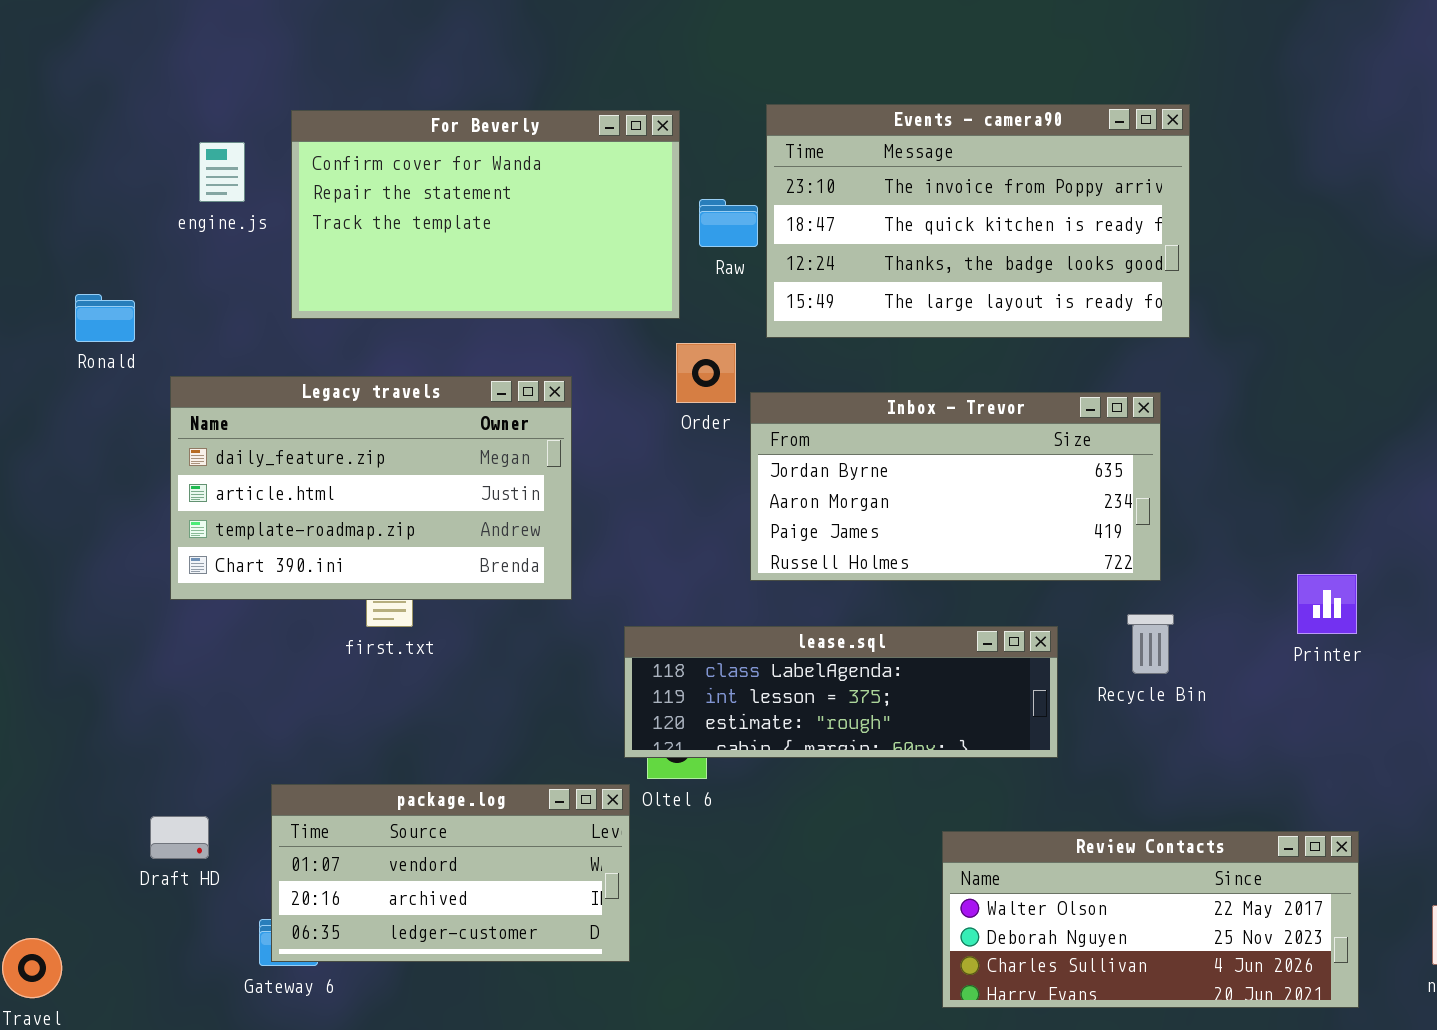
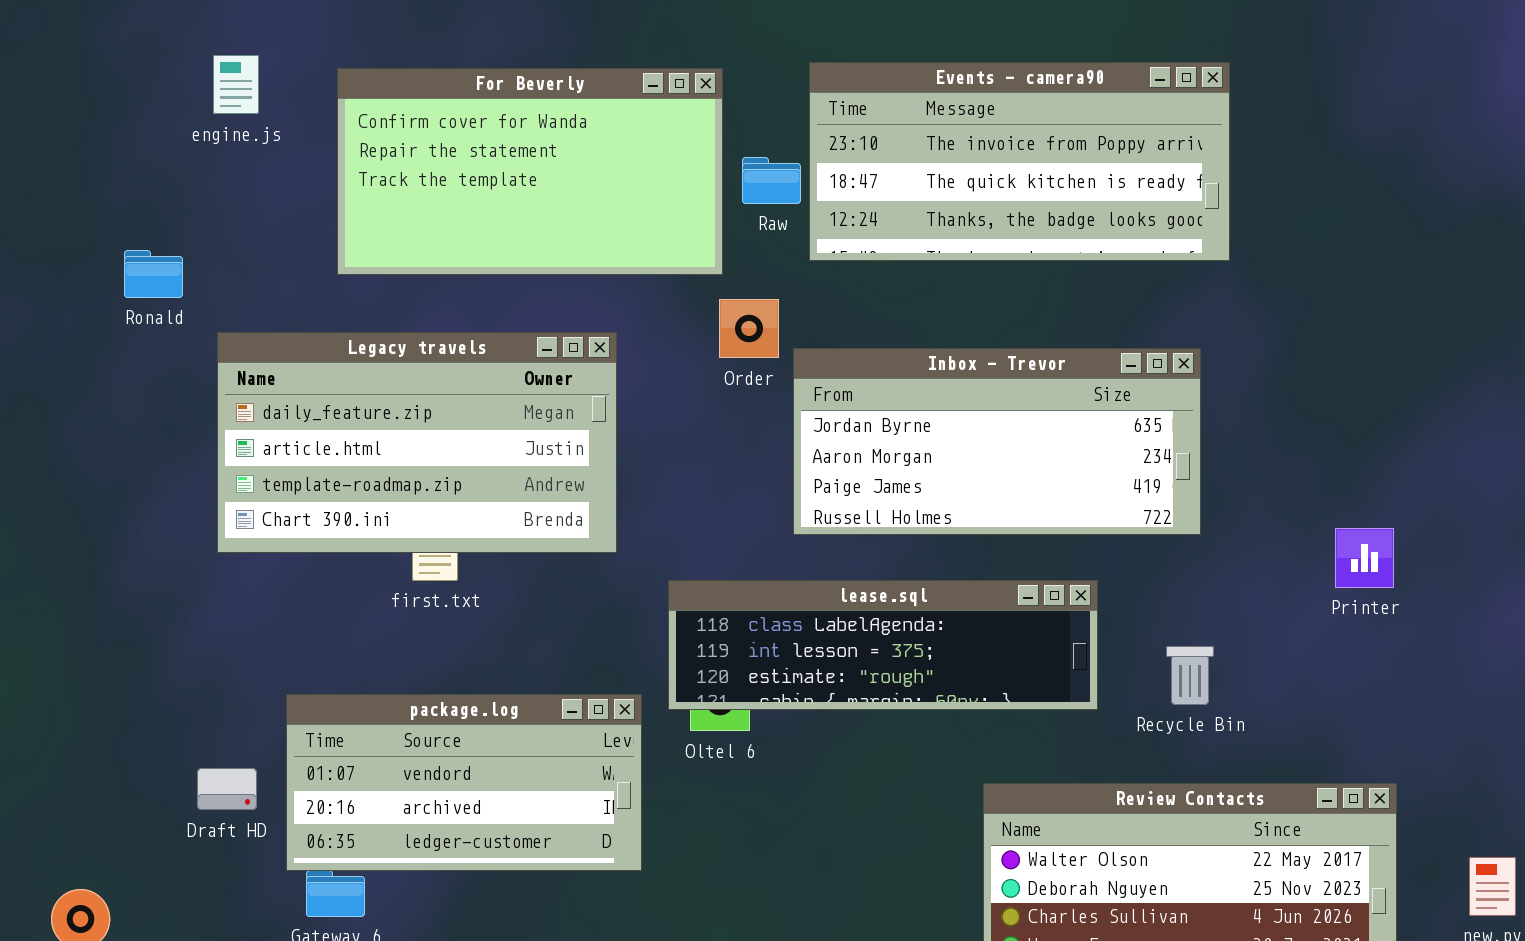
Events - camera90: [766,104,1190,338] -> [809,62,1230,261], resized
engine.js: [199,142,245,202] -> [213,55,259,114], moved
Recycle Bin: [1127,614,1174,674] -> [1166,646,1214,705], moved
package.log: [271,784,630,962] -> [286,694,642,871], moved

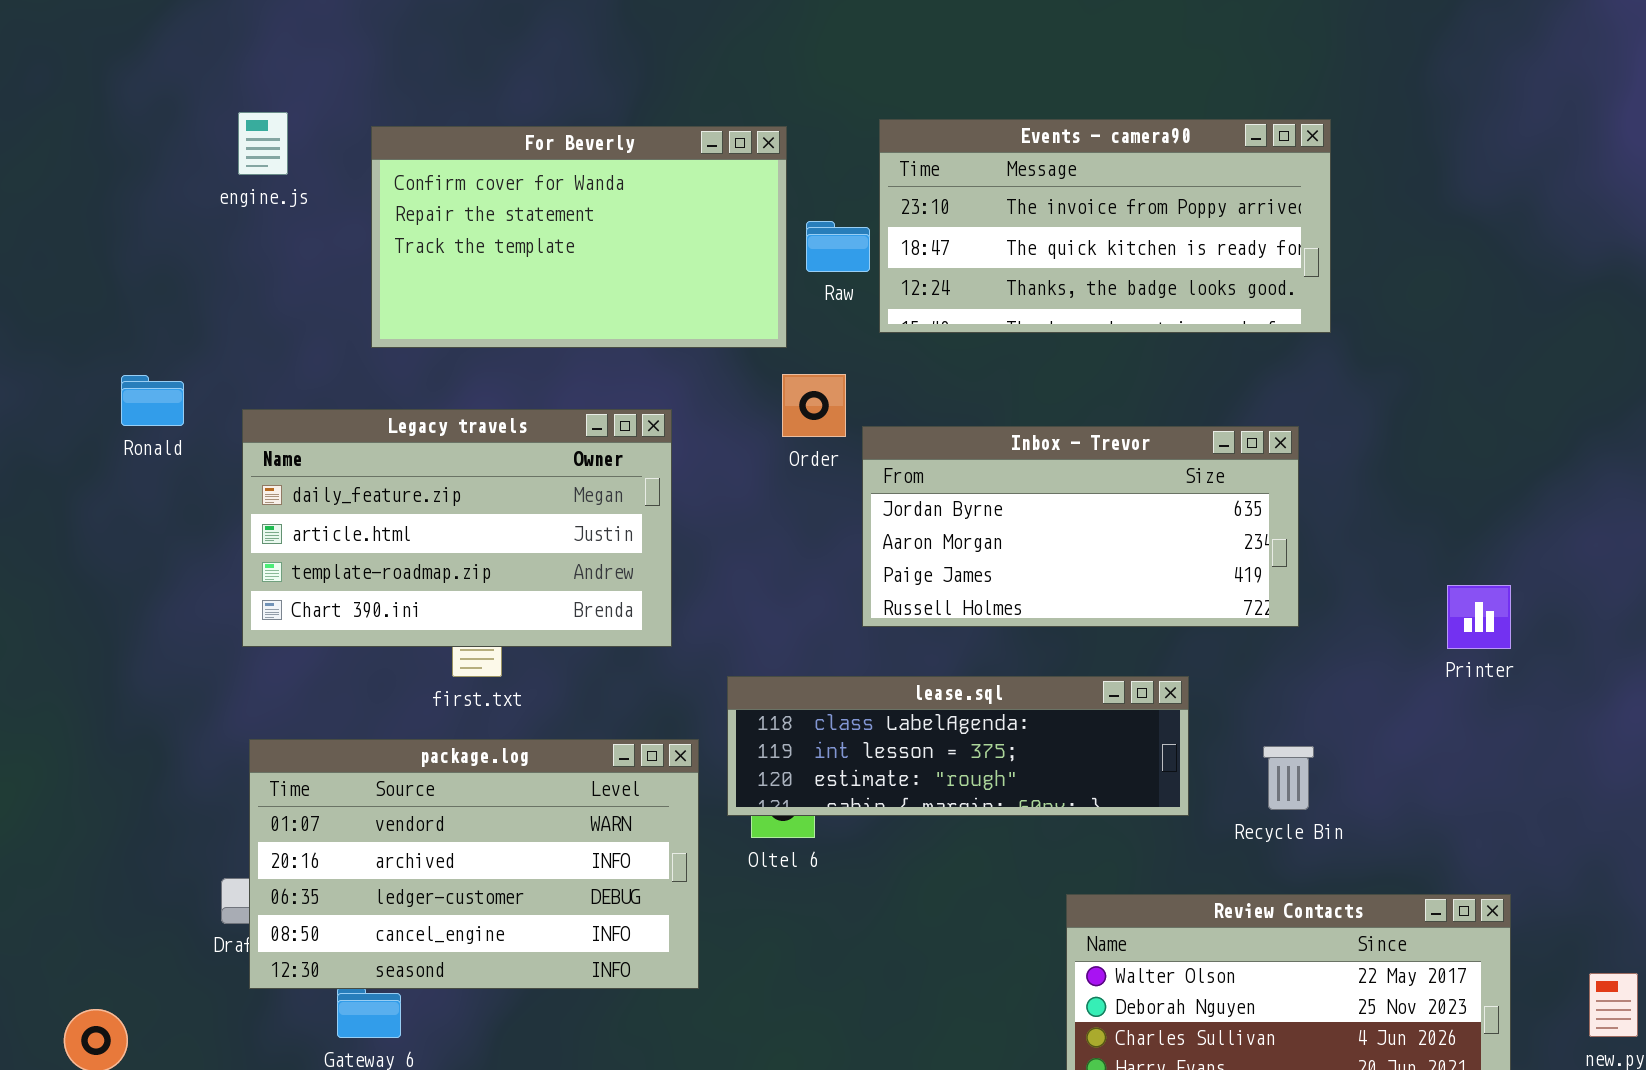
Ronald: [124,250,183,298] -> [121,375,184,426], moved
Printer: [1335,528,1394,588] -> [1447,585,1511,649], moved
package.log: [286,694,642,871] -> [249,739,699,989], resized

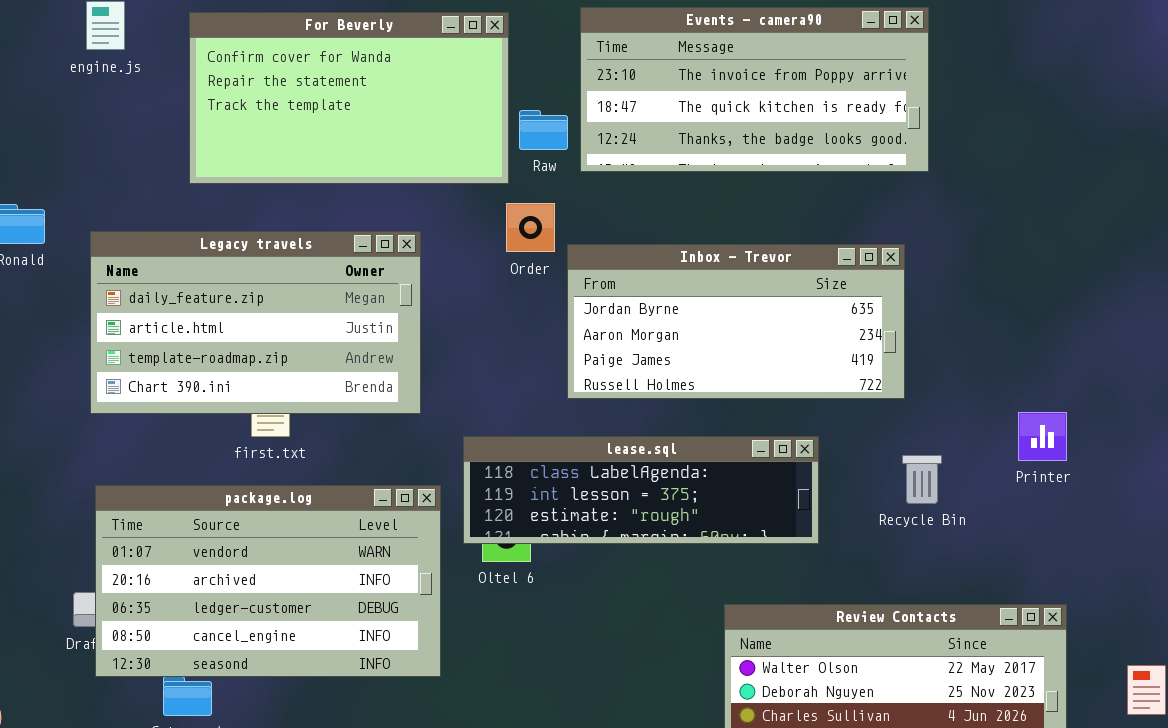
Raw: [806,221,870,272] -> [519,110,568,150], moved
Printer: [1447,585,1511,649] -> [1018,412,1067,461], moved
Recycle Bin: [1263,746,1314,810] -> [902,455,942,504], moved

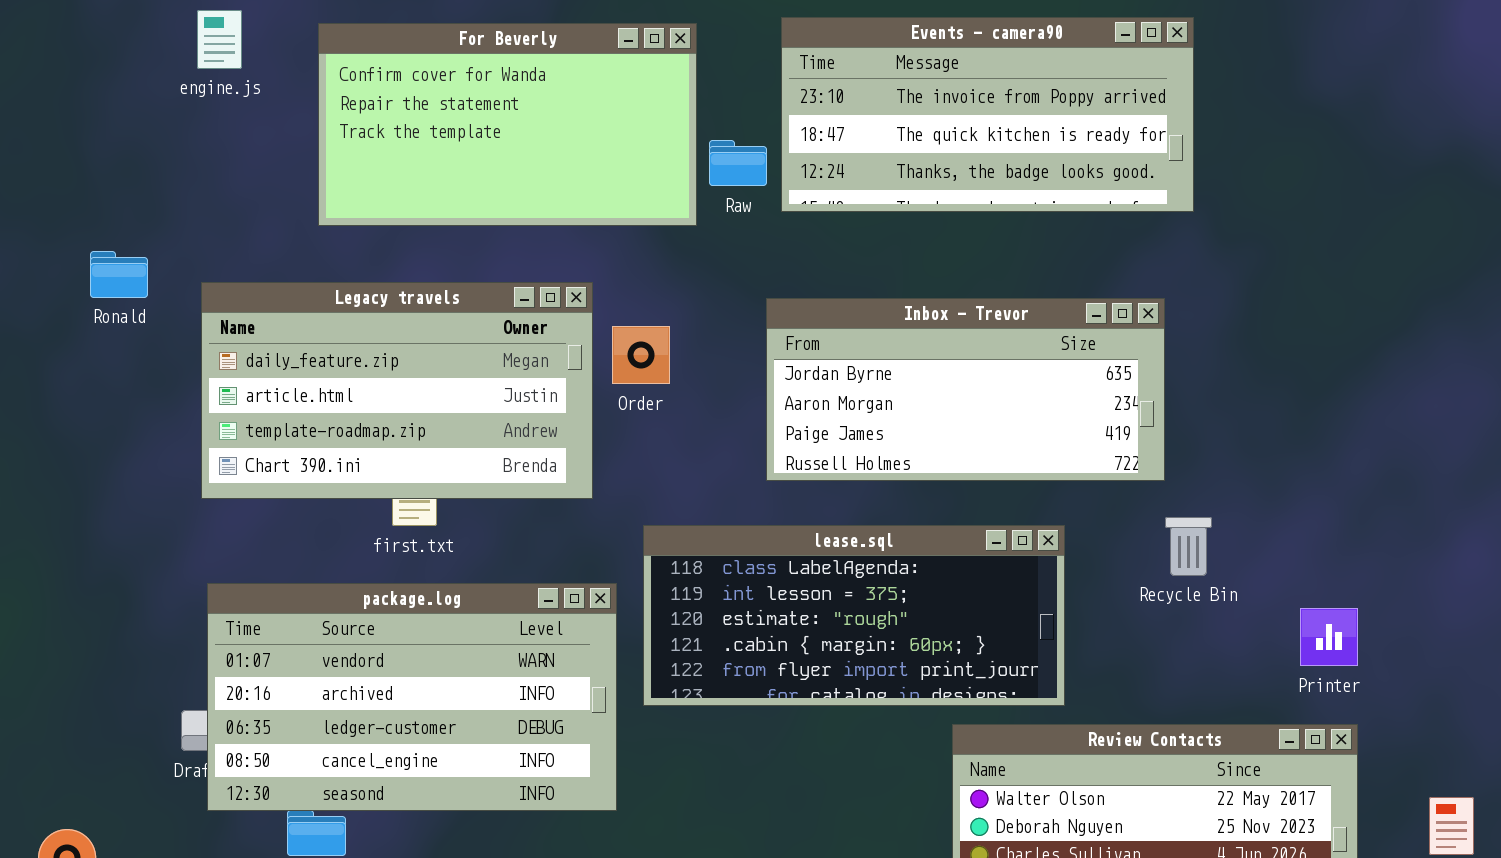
Order: [506,203,555,252] -> [612,326,670,384], moved
Printer: [1018,412,1067,461] -> [1300,608,1358,666], moved
lease.sql: [463,436,819,544] -> [643,525,1065,706], resized
Recycle Bin: [902,455,942,504] -> [1165,517,1212,576], moved

